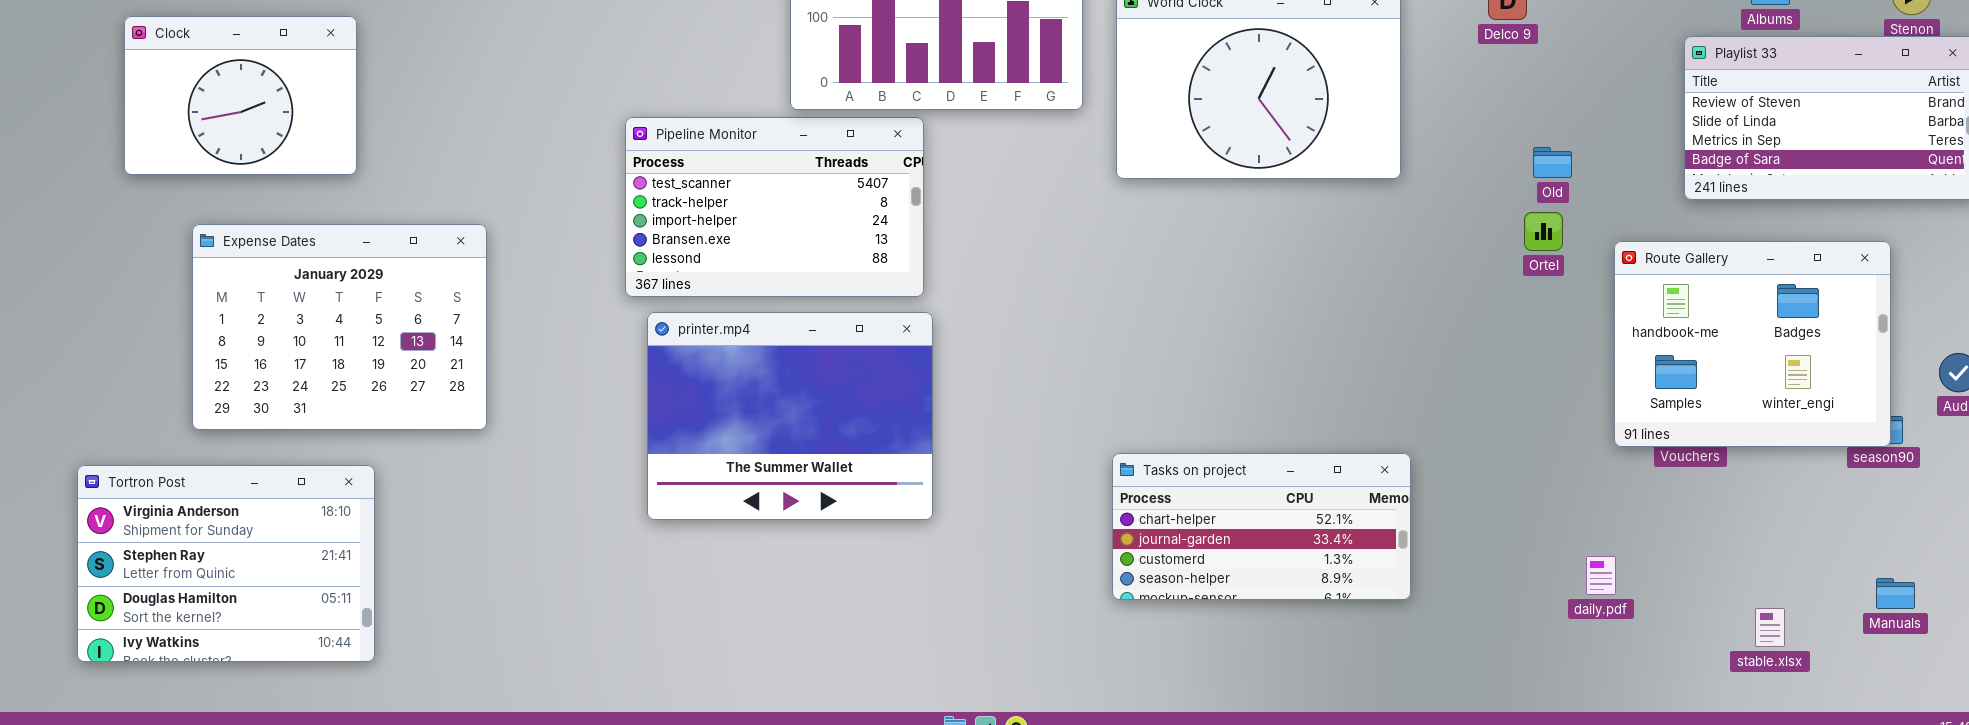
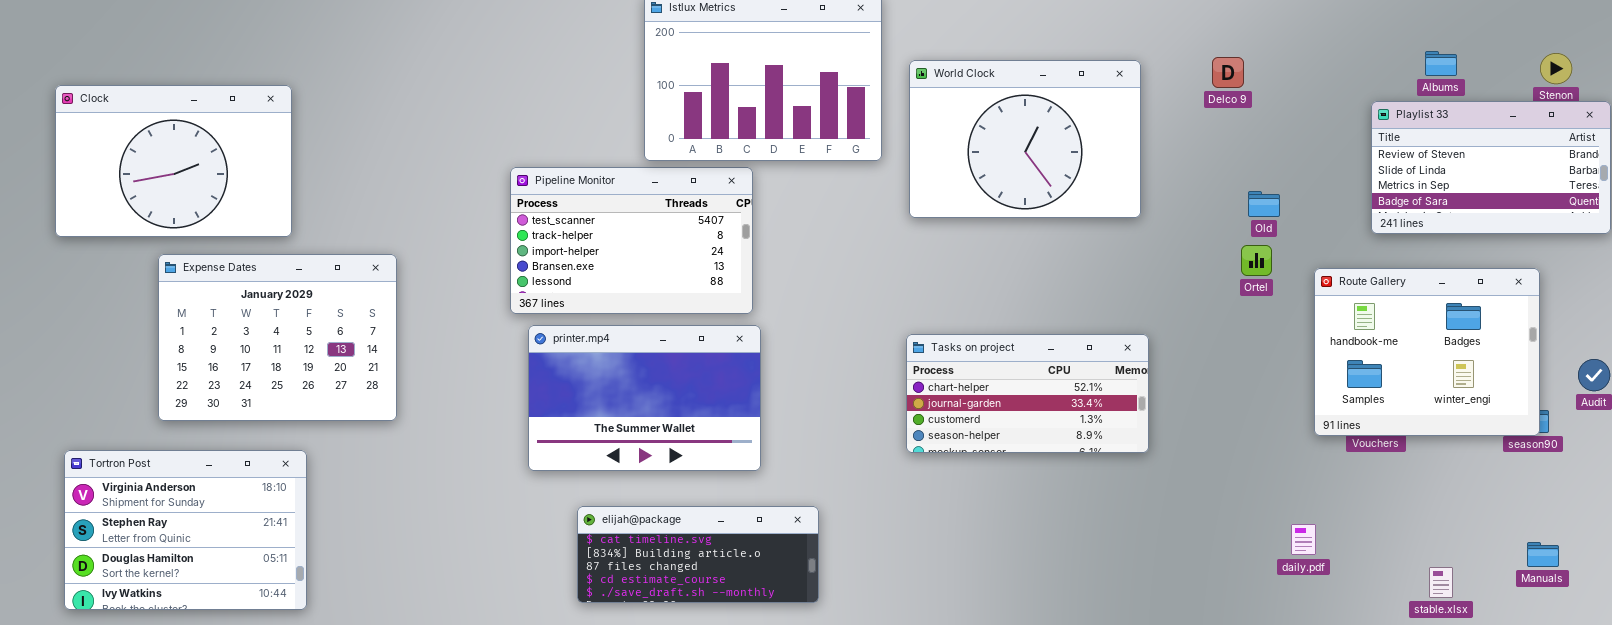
Clock: [124,16,357,175] -> [55,85,292,237], resized
printer.mp4: [647,312,933,520] -> [528,325,761,471], resized
Tasks on project: [1112,453,1411,600] -> [906,334,1149,453], moved
elijah@package: none -> [577,506,819,603], opened

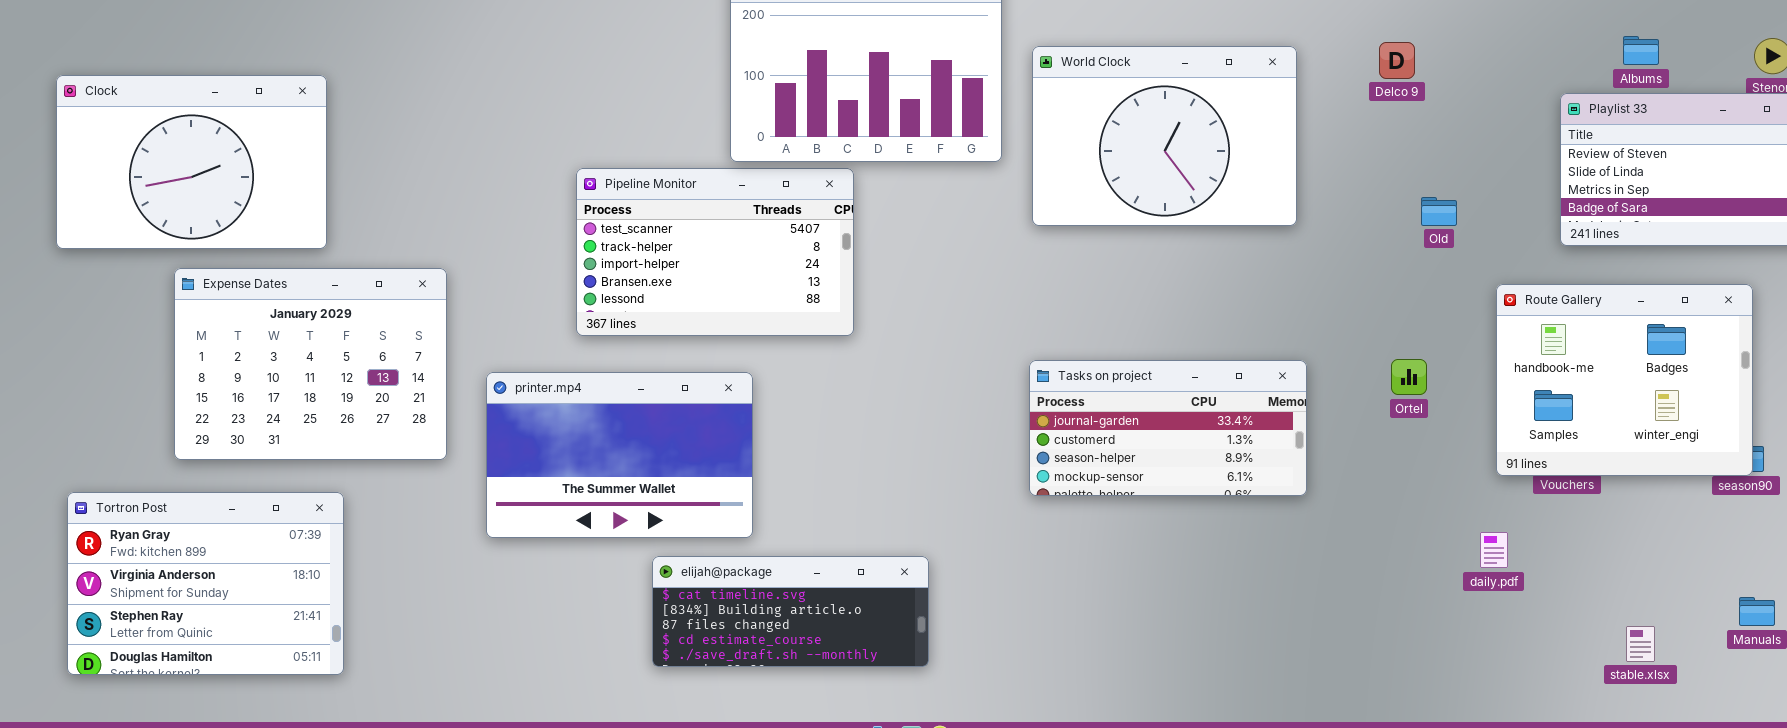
Ortel: [1241,245,1272,276] -> [1391,359,1427,395], moved
printer.mp4: [528,325,761,471] -> [486,372,753,538], moved
Tasks on project: [906,334,1149,453] -> [1029,360,1307,496], scrolled down 1 row
Tortron Post: [64,450,307,610] -> [67,492,344,675], scrolled up 1 row
daily.pdf: [1291,524,1316,555] -> [1480,532,1508,568], moved

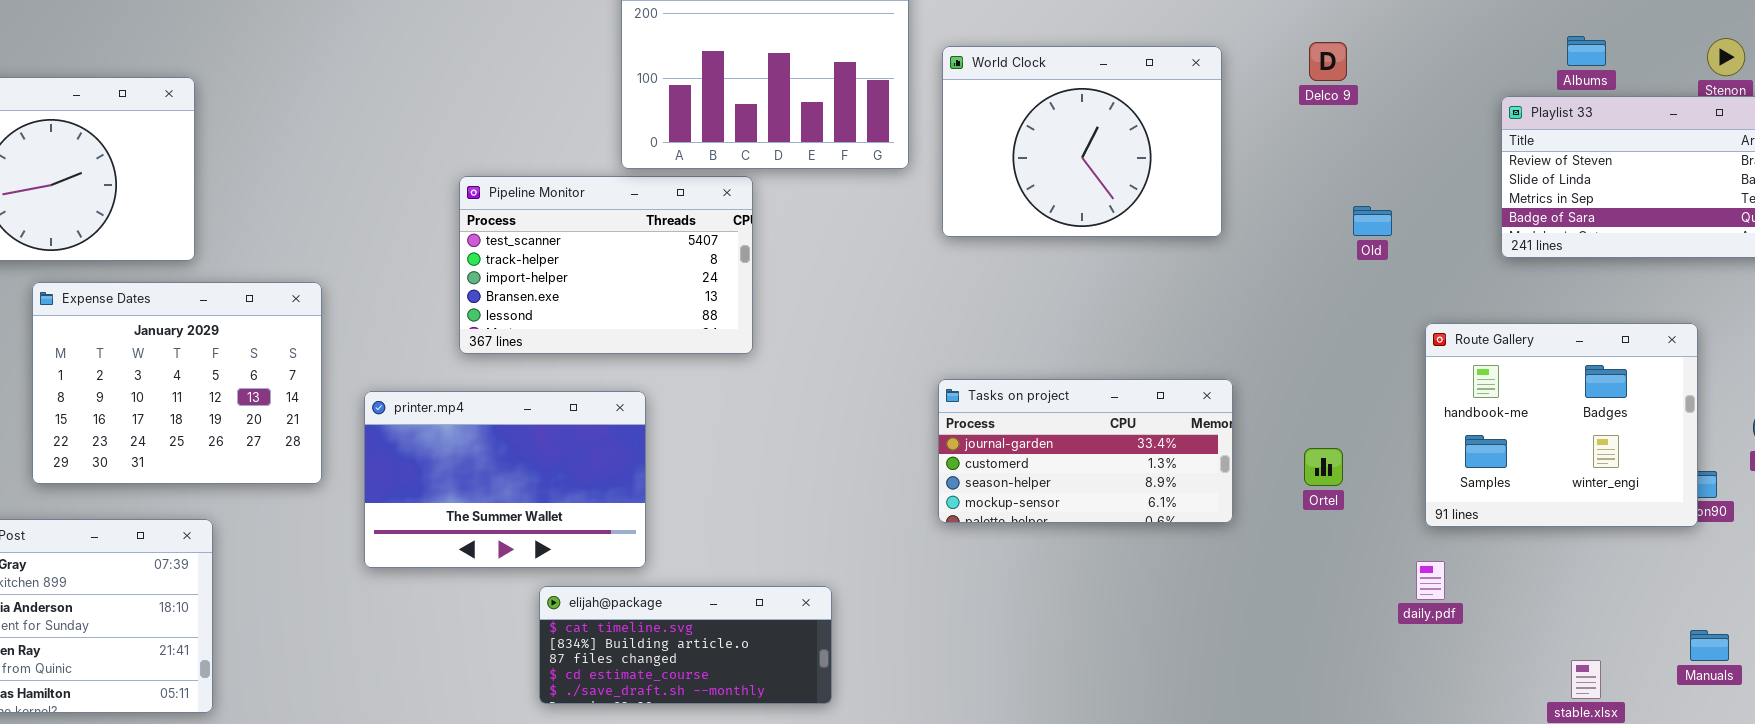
Route Gallery: [1496,284,1753,476] -> [1425,323,1698,527], moved
Ortel: [1391,359,1427,395] -> [1304,448,1343,486], moved

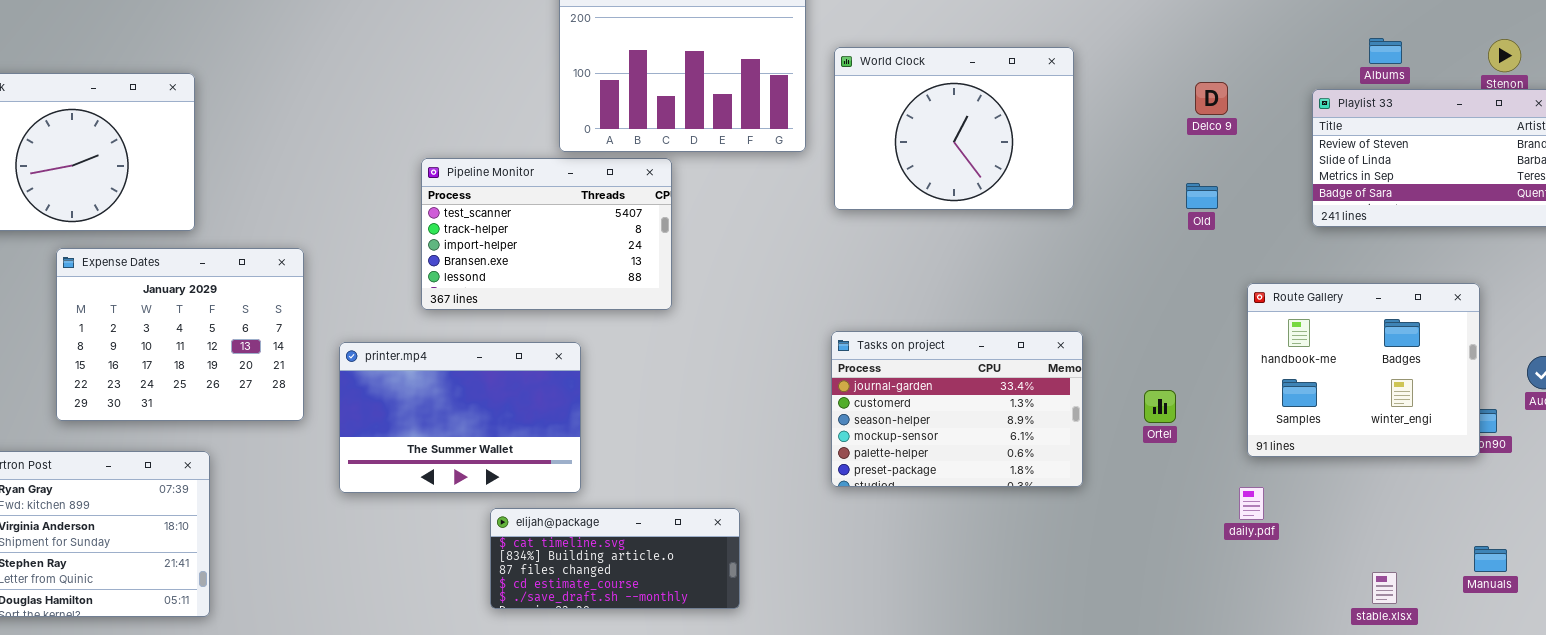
Delco 9: [1309,42,1347,81] -> [1195,82,1228,115], moved
Tasks on project: [938,379,1233,523] -> [831,331,1083,487], resized

